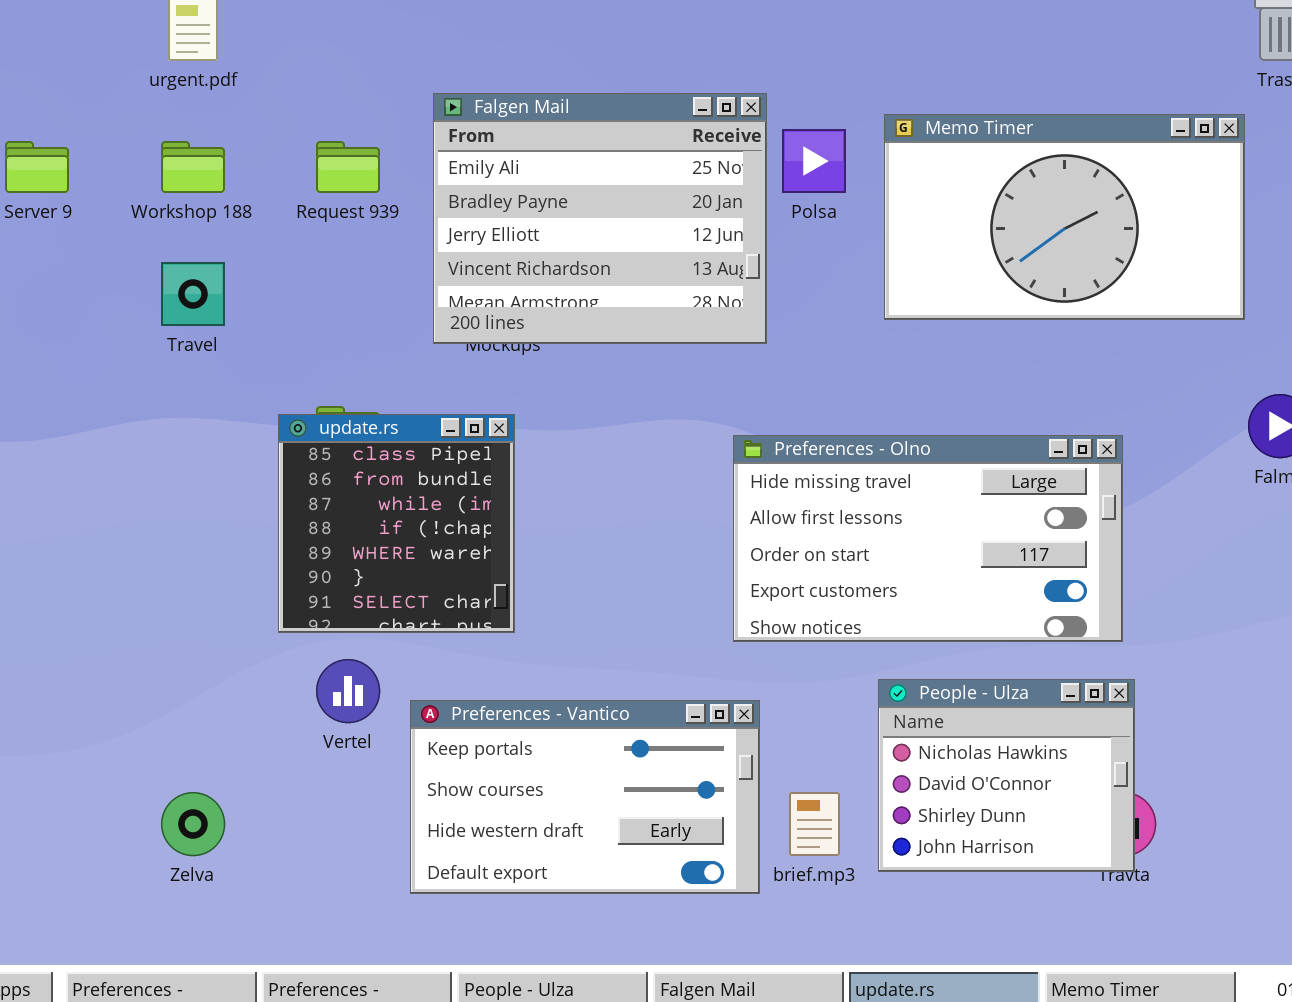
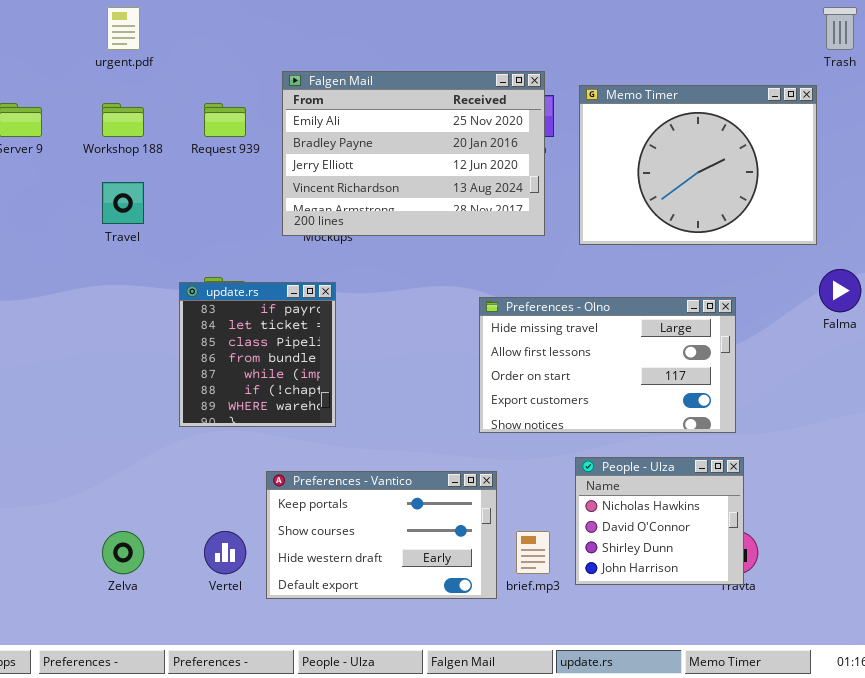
Falgen Mail: [433,93,767,344] -> [282,71,545,236], resized
Memo Timer: [884,114,1245,320] -> [579,85,817,245], resized
update.rs: [278,414,515,633] -> [179,282,336,427], scrolled up 2 rows
Vertel: [316,659,380,723] -> [204,531,246,574], moved

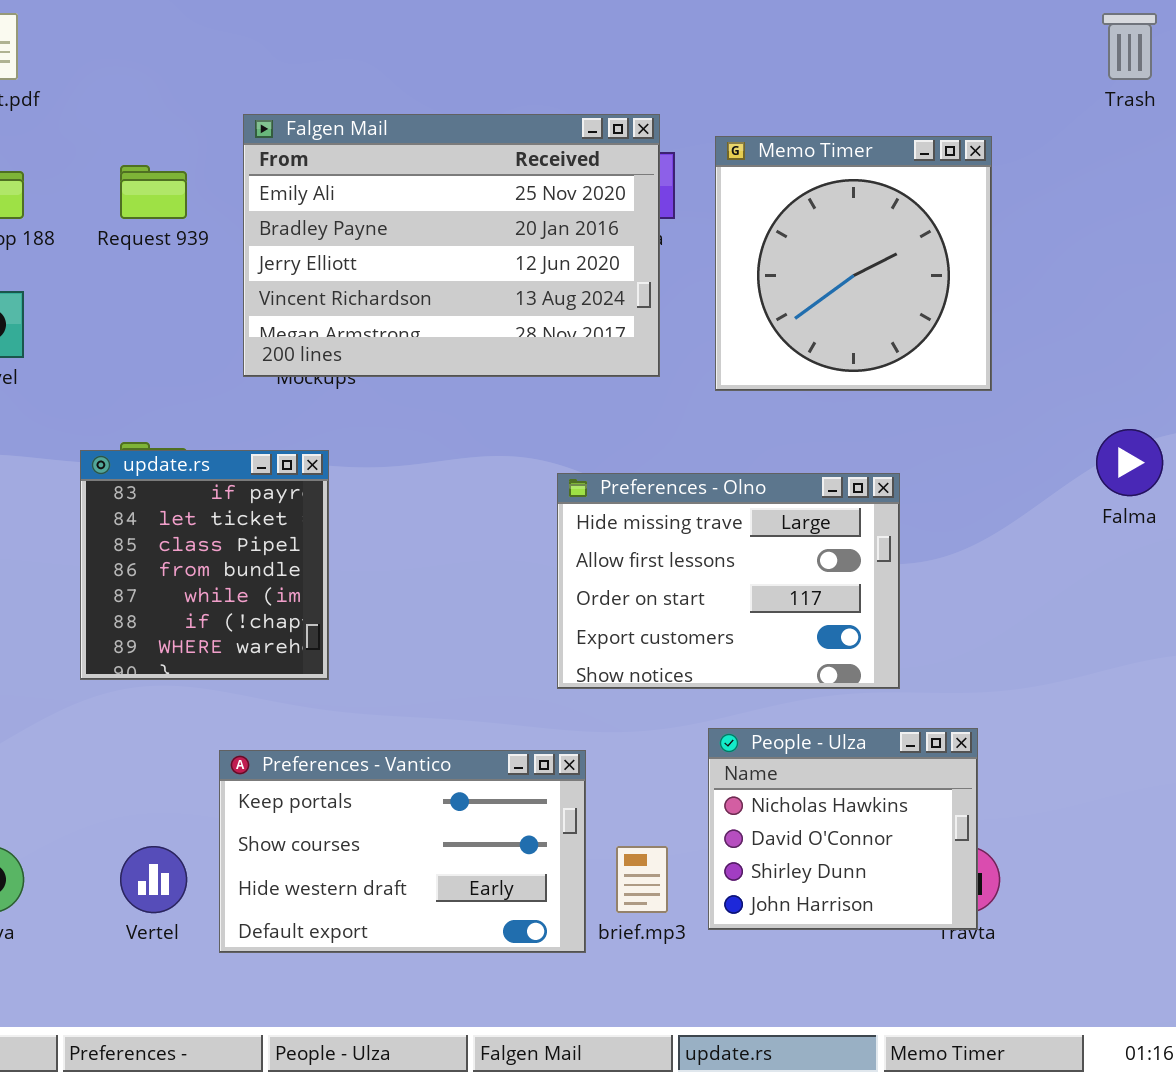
Memo Timer: [579,85,817,245] -> [715,136,992,391], resized
Preferences - Olno: [479,297,736,433] -> [557,473,900,689], resized

